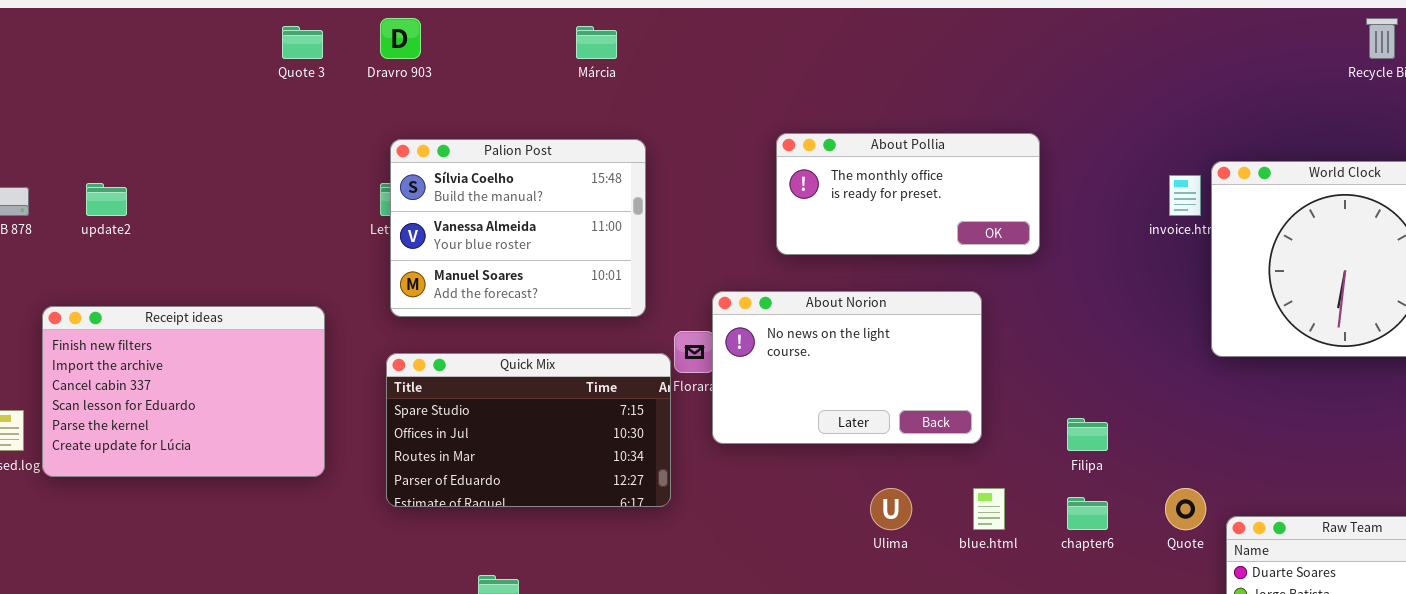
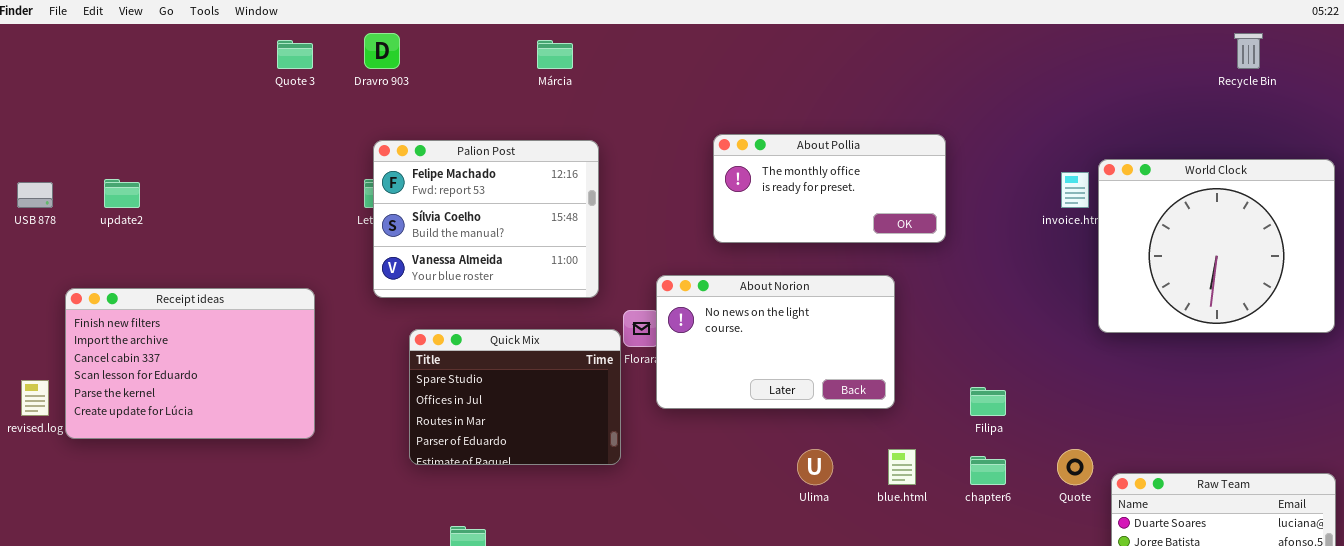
Palion Post: [390,139,646,317] -> [373,140,599,298], scrolled up 1 row
Quick Mix: [386,353,671,507] -> [409,329,621,465], resized

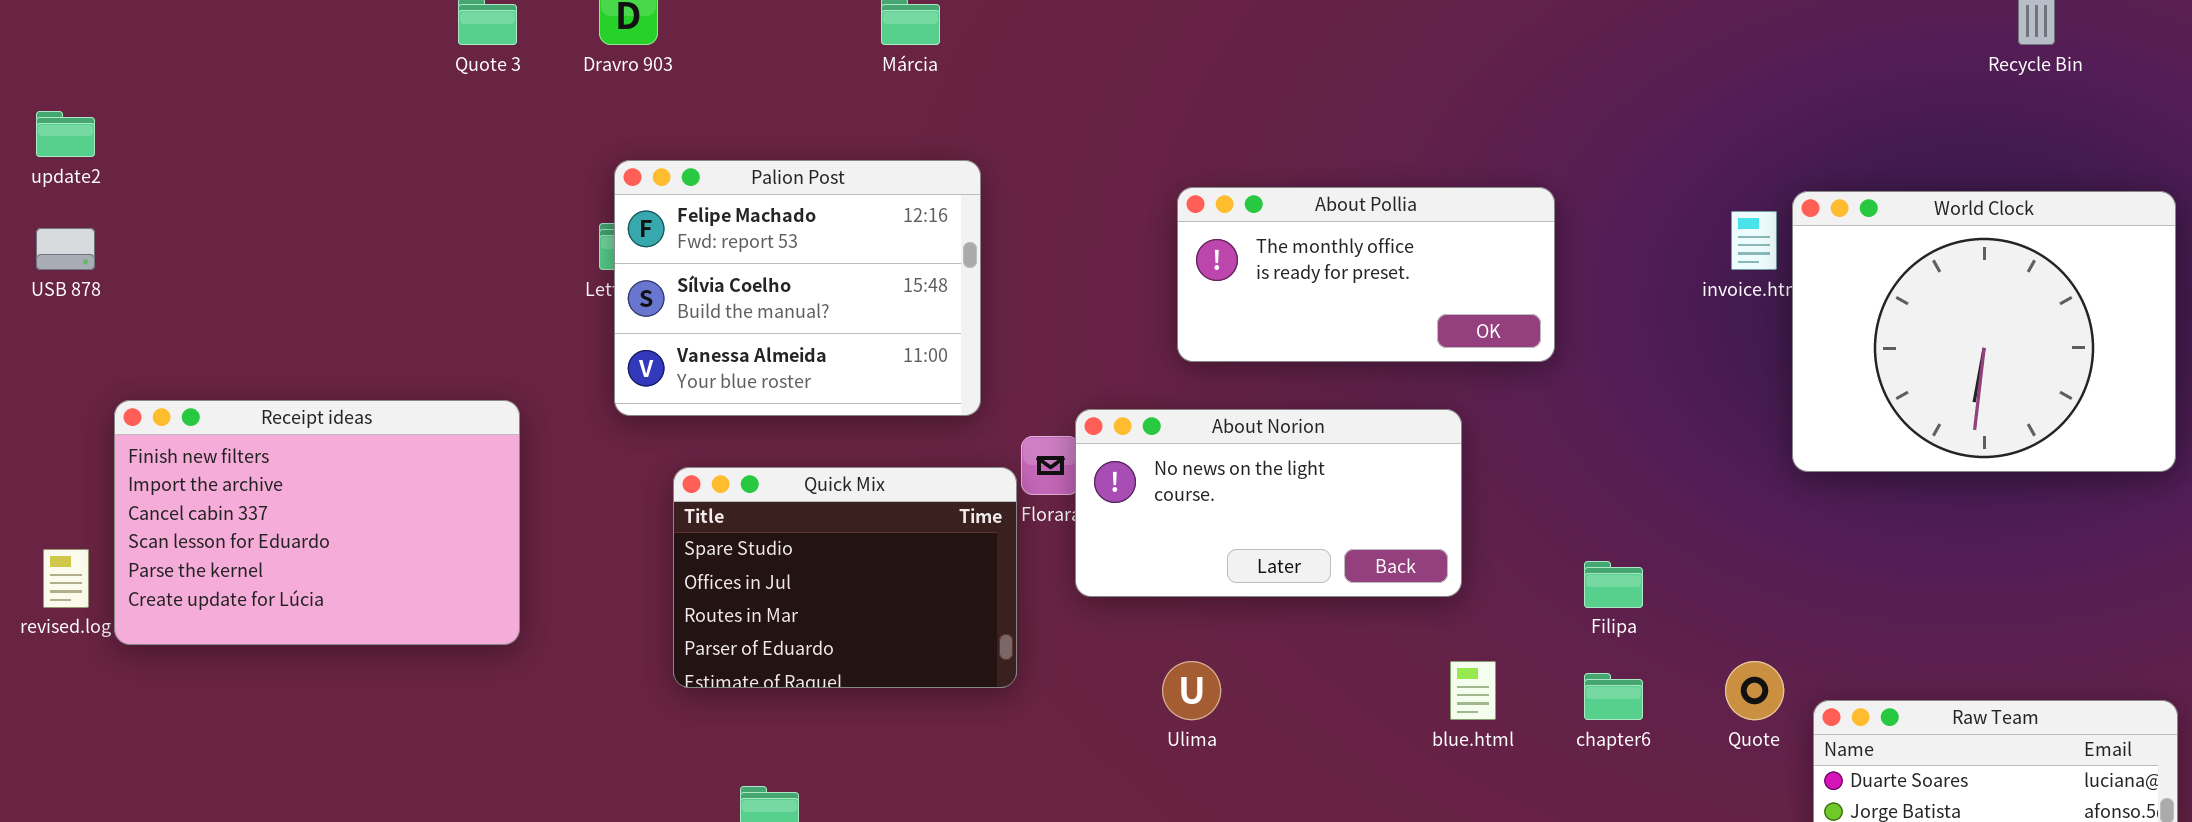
About Pollia: [713,134,946,243] -> [1177,187,1555,362], moved
update2: [104,179,140,208] -> [36,111,95,157], moved
About Norion: [656,275,895,409] -> [1075,409,1462,597], resized
Ulima: [797,449,833,485] -> [1162,661,1221,720], moved

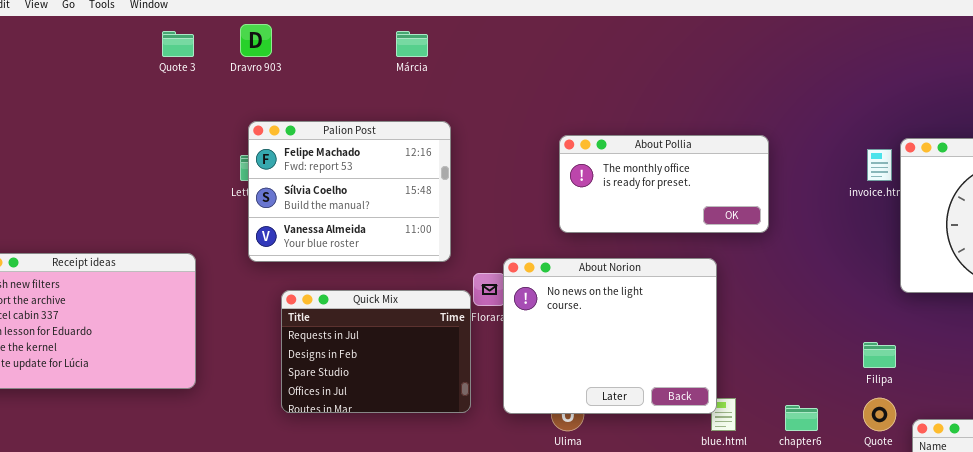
About Norion: [1075,409,1462,597] -> [503,258,717,414], resized
Quick Mix: [673,467,1017,688] -> [281,290,471,413], scrolled up 2 rows
Filipa: [1584,561,1643,608] -> [863,342,896,368], moved

